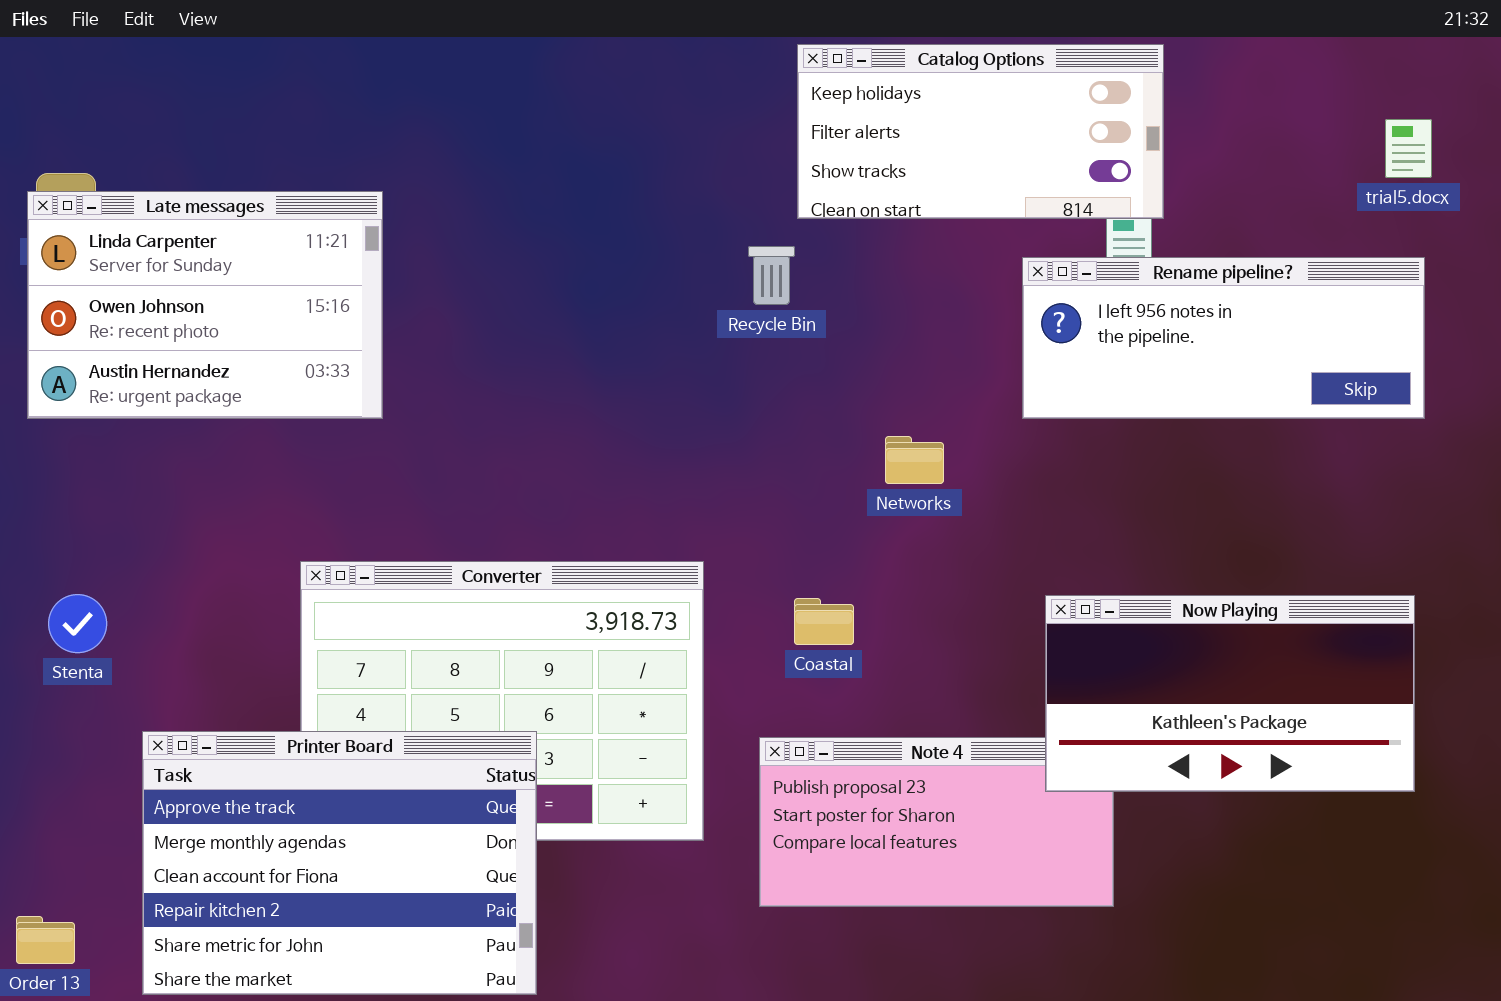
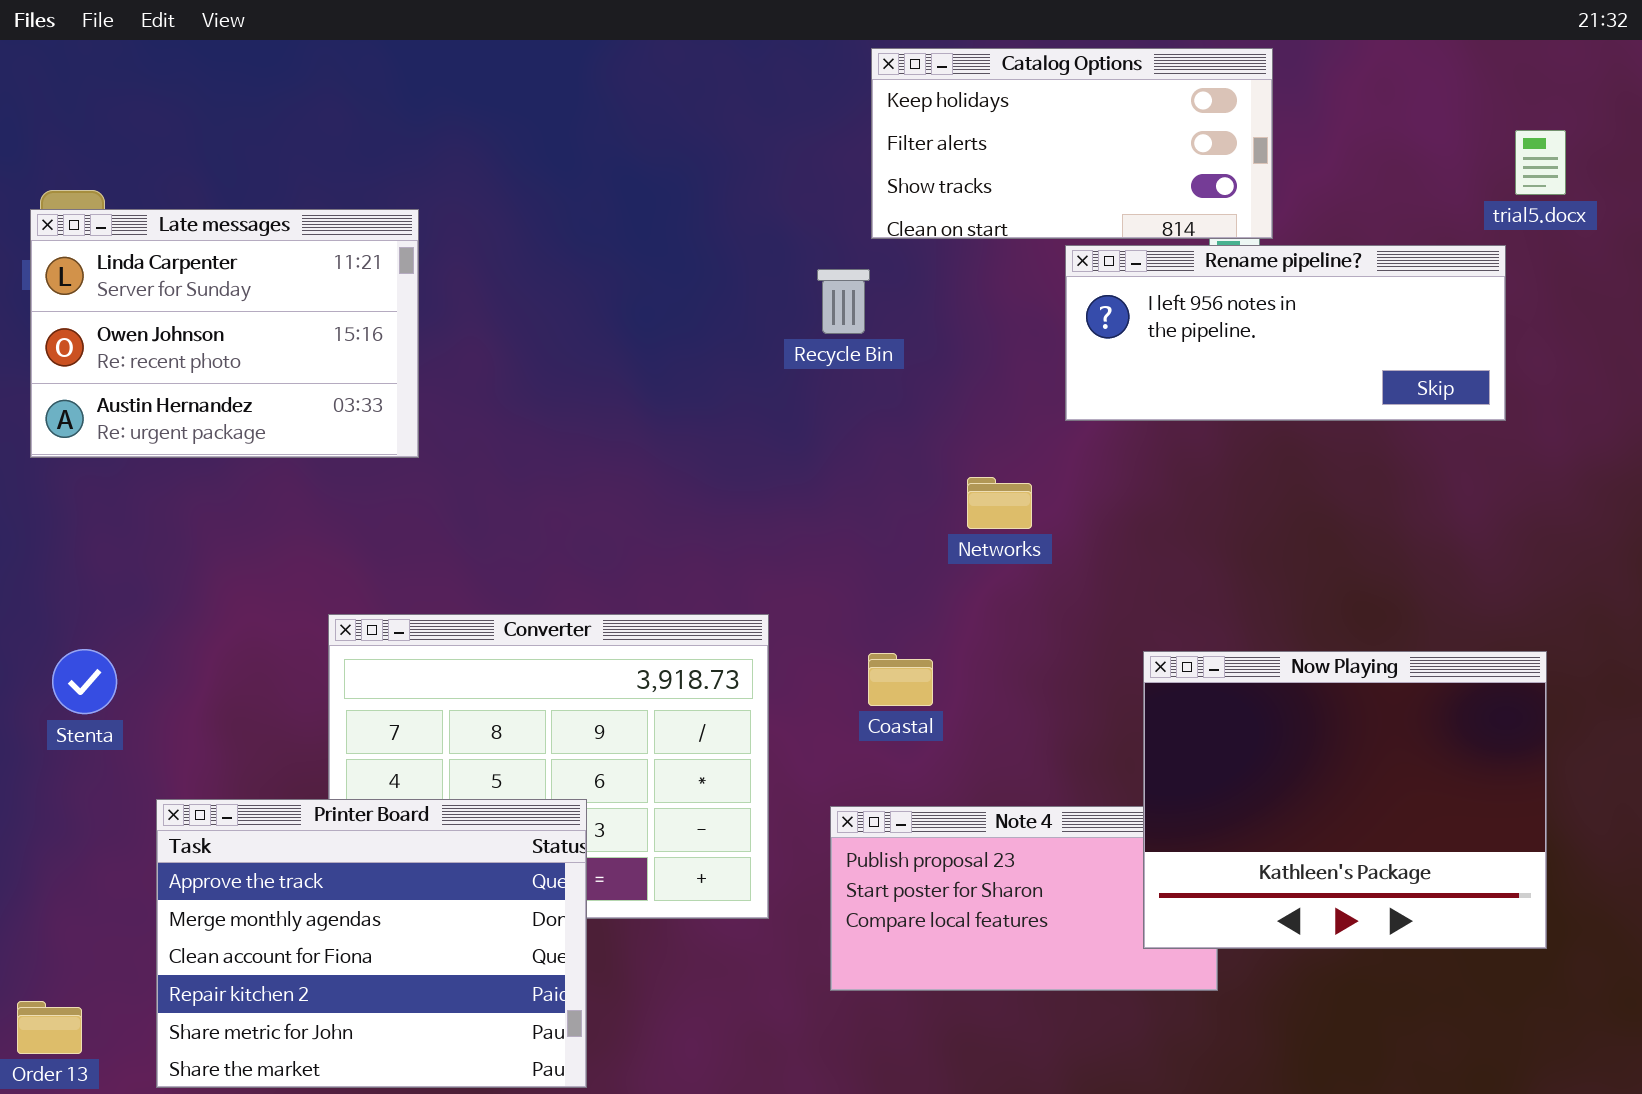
Rename pipeline?: [1022,257,1425,419] -> [1065,245,1506,421], moved
Now Playing: [1045,595,1415,792] -> [1143,651,1547,949], resized

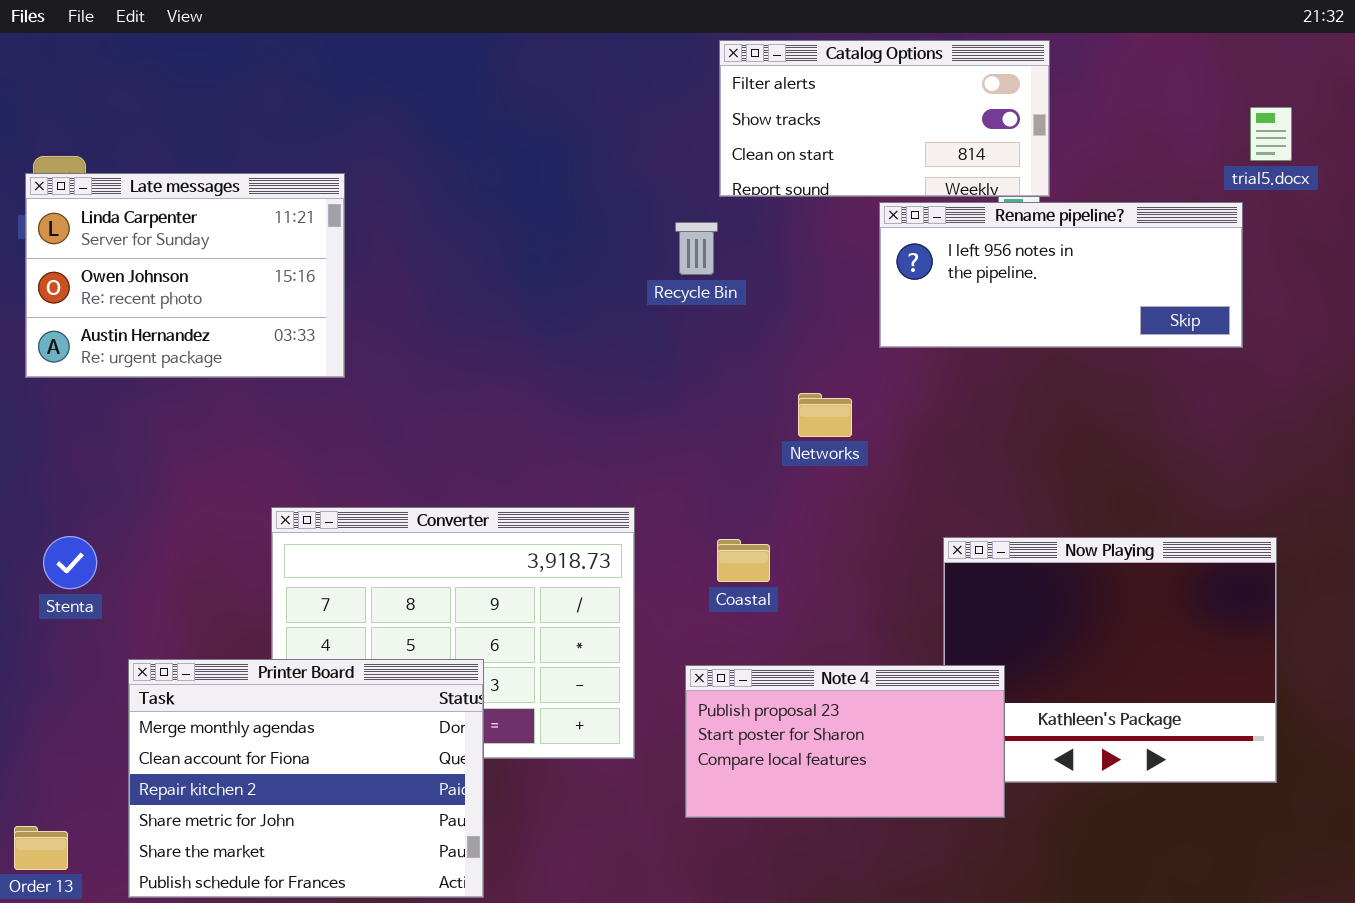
Catalog Options: [871,48,1273,239] -> [719,40,1050,197], scrolled down 1 row
Printer Board: [156,799,587,1088] -> [128,659,484,898], scrolled down 1 row
Note 4: [830,806,1218,991] -> [685,665,1005,818], raised

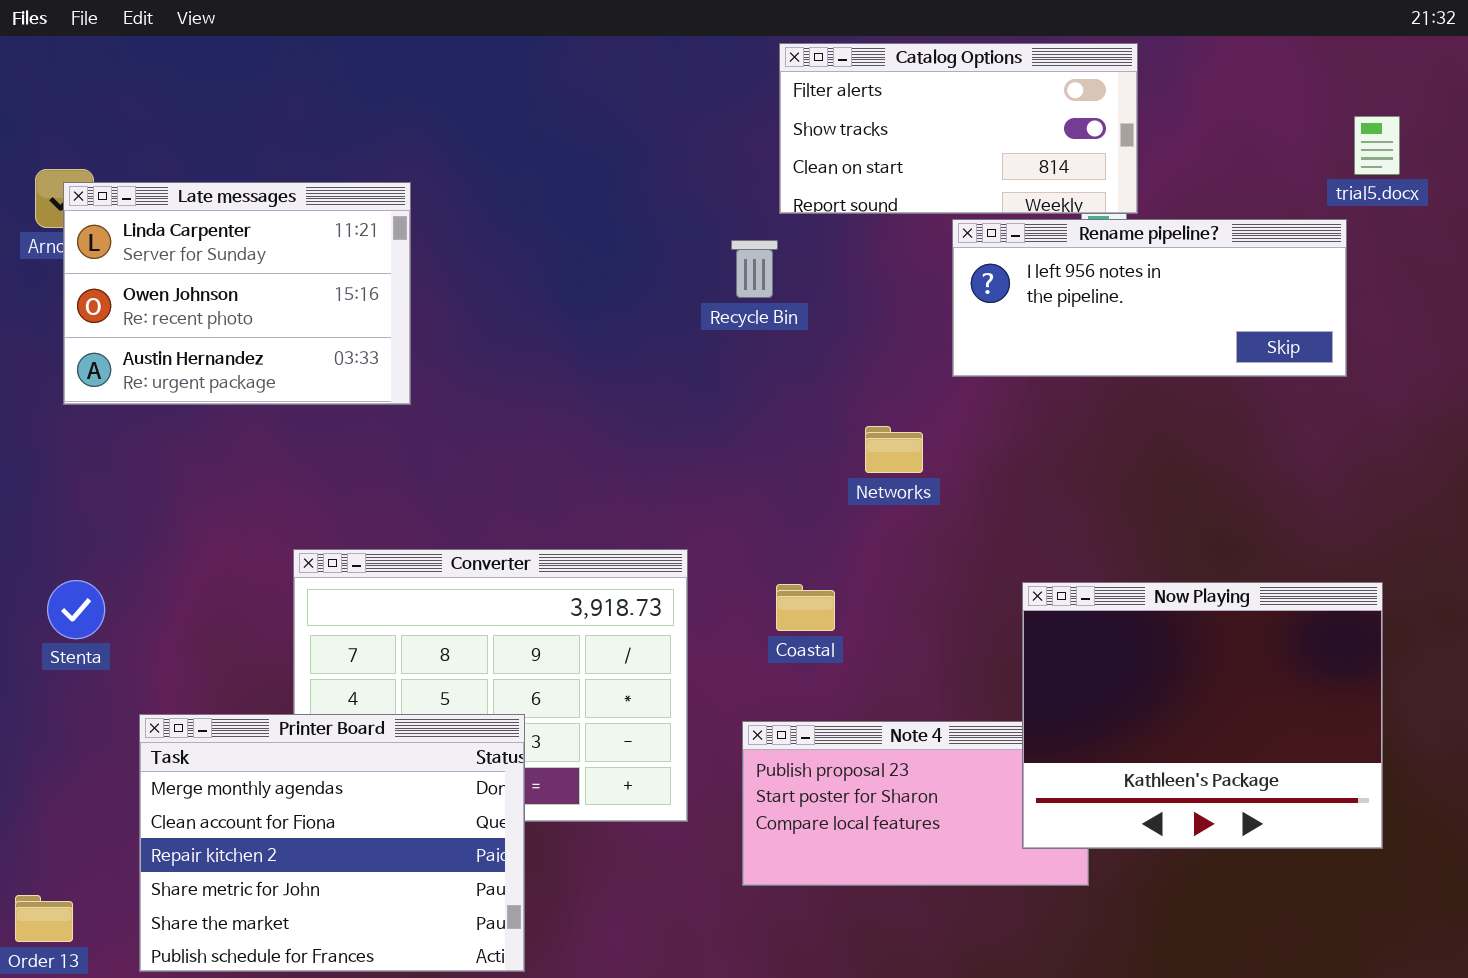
Late messages: [25,173,345,378] -> [63,182,411,405], moved
Now Playing: [943,537,1277,783] -> [1022,582,1383,849], raised

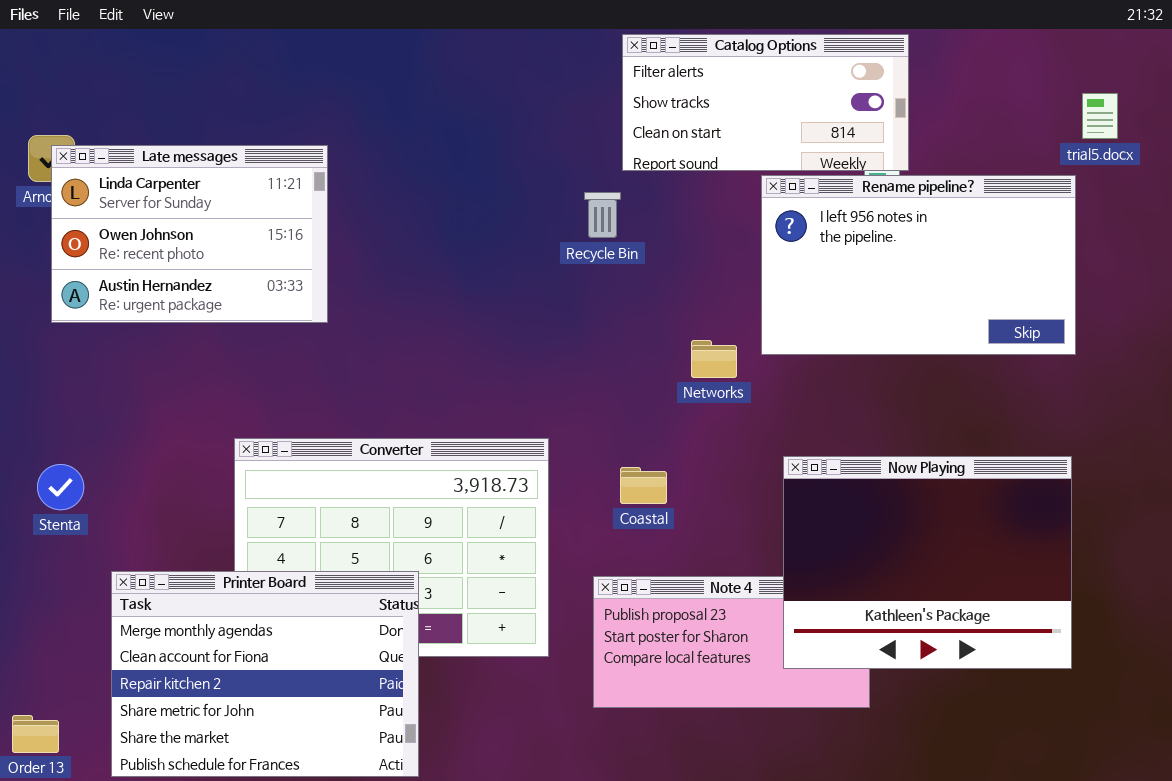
Rename pipeline?: [952,219,1347,377] -> [761,175,1076,355], resized
Now Playing: [1022,582,1383,849] -> [783,456,1072,669], moved

